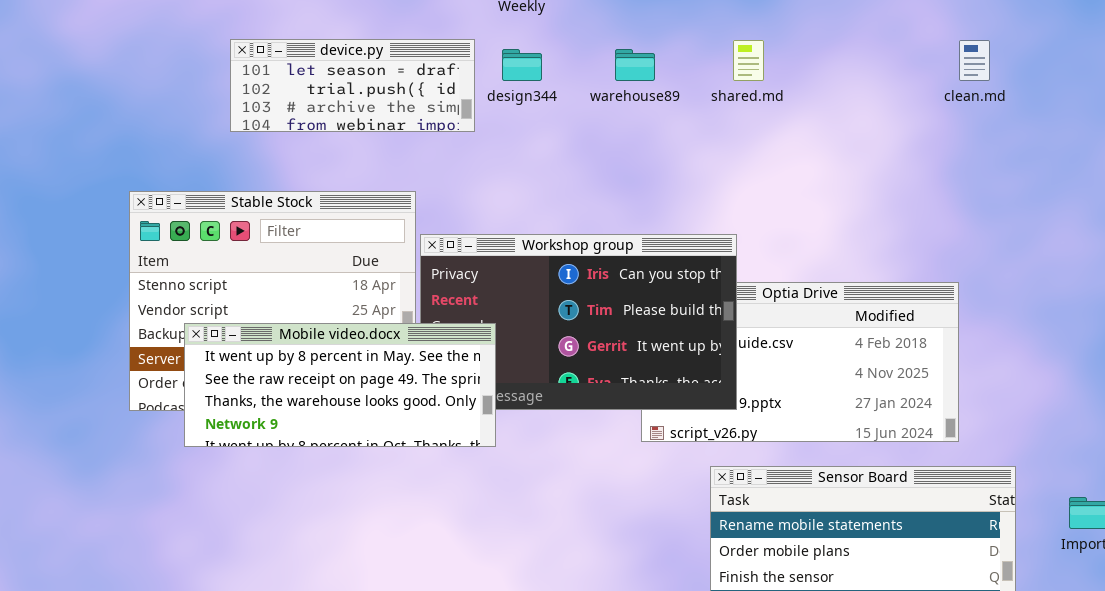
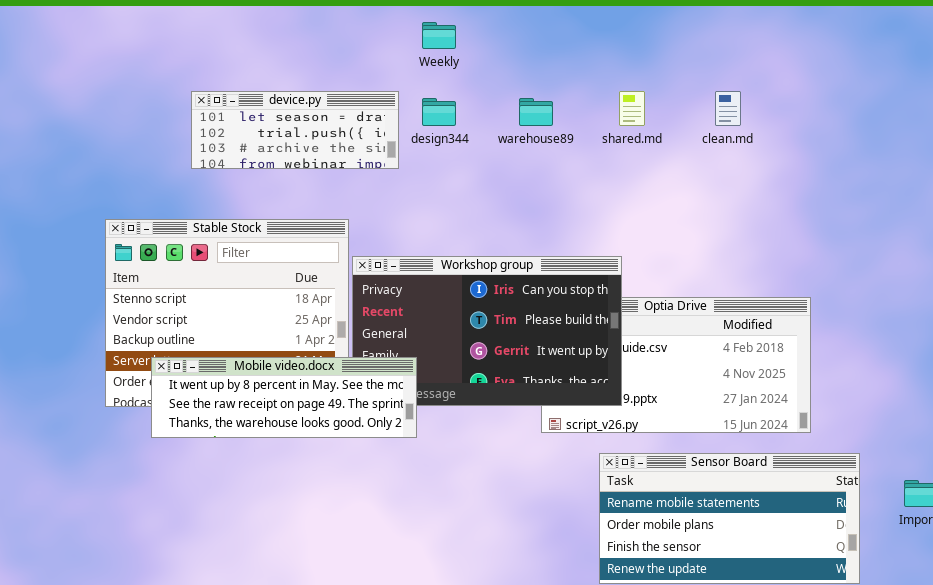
clean.md: [959,40,990,81] -> [715,91,741,126], moved
Mobile video.docx: [184,323,496,447] -> [151,357,417,438], resized

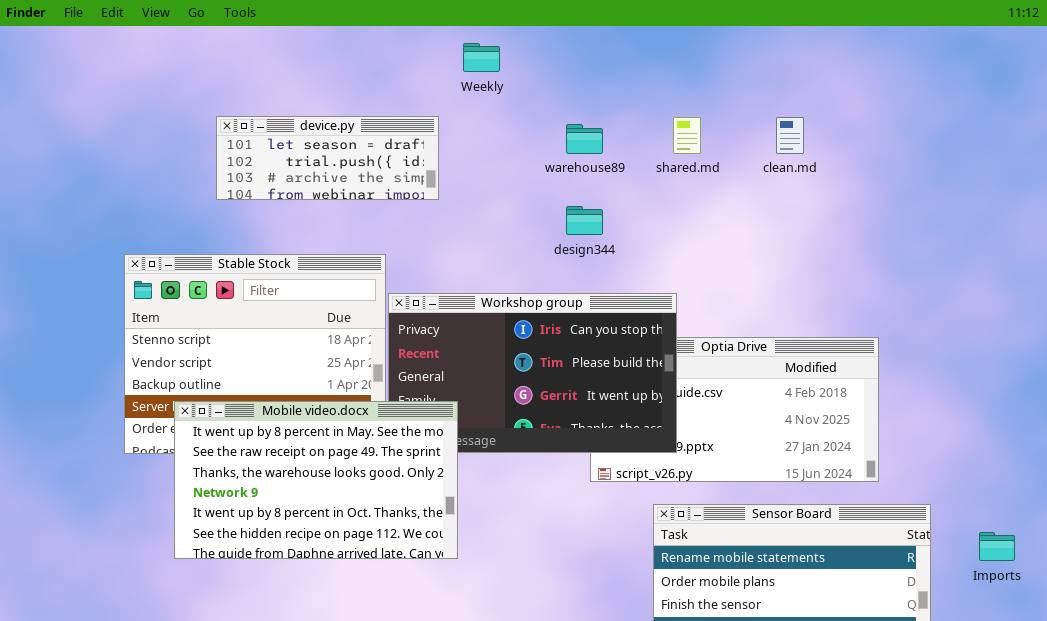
design344: [422,98,456,126] -> [566,206,603,235], moved
Mobile video.docx: [151,357,417,438] -> [174,401,458,559], resized

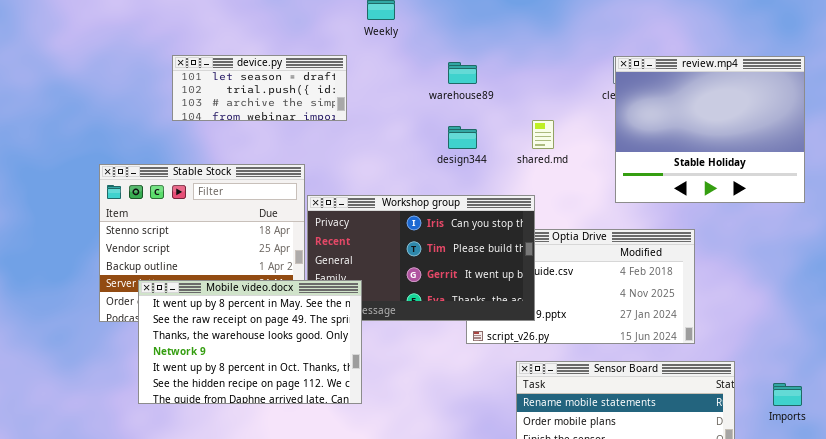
shared.md: [673,117,701,154] -> [532,120,554,149], moved
review.mp4: none -> [615,56,805,203], opened

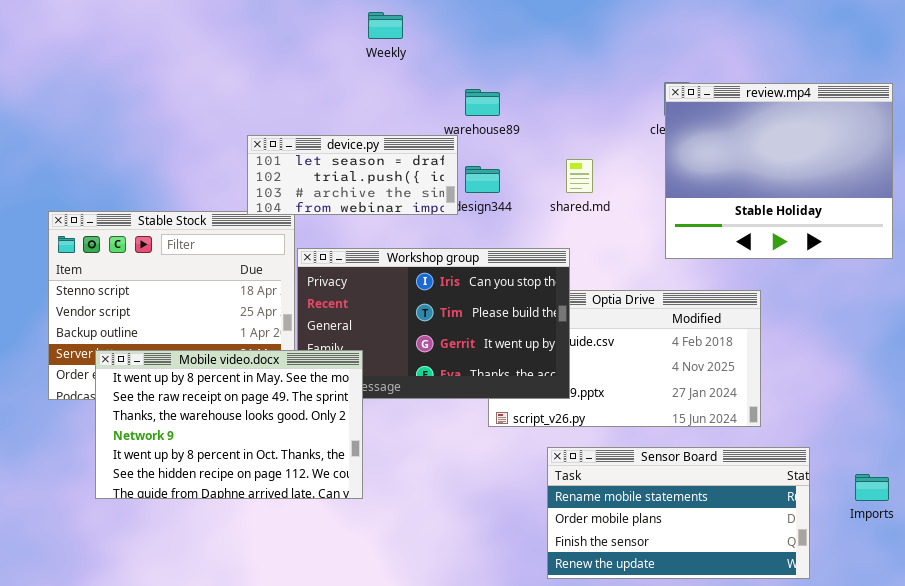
device.py: [172,55,347,121] -> [247,135,458,215], moved

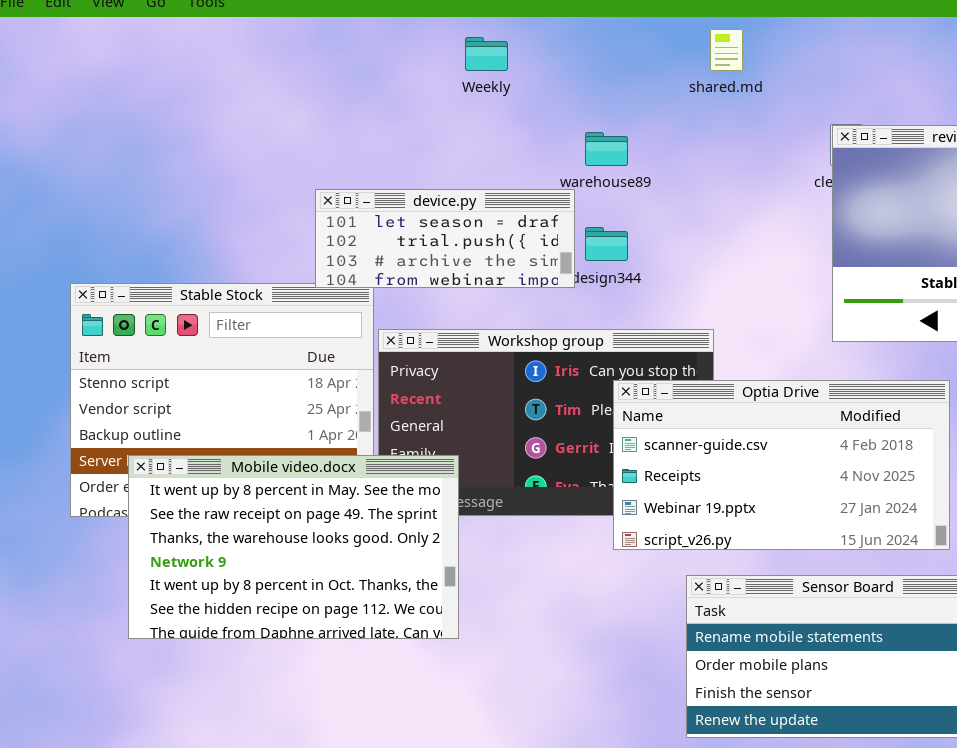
shared.md: [566,159,593,193] -> [710,29,743,71], moved
Optia Drive: [488,290,761,427] -> [613,380,950,550], raised

